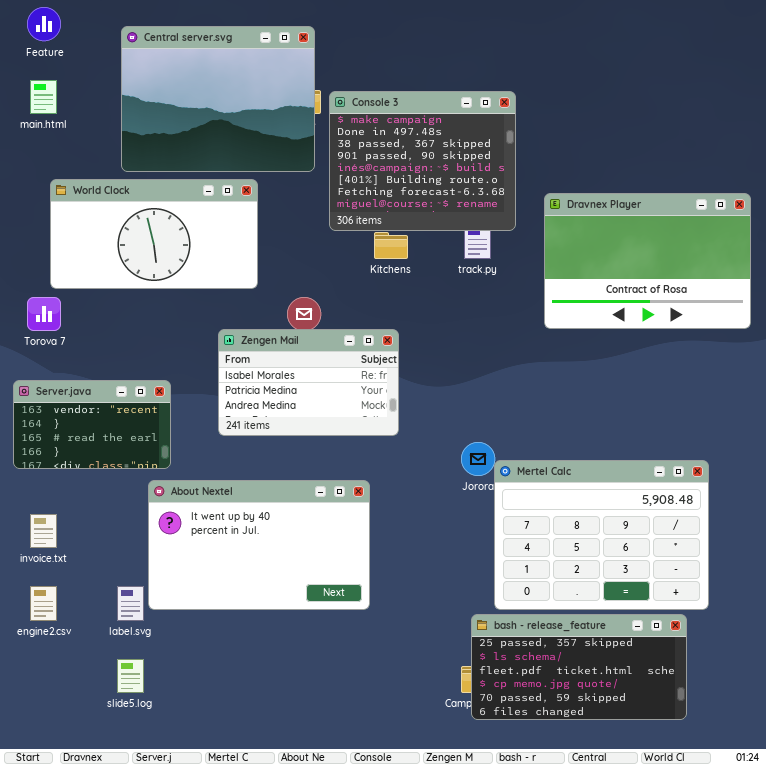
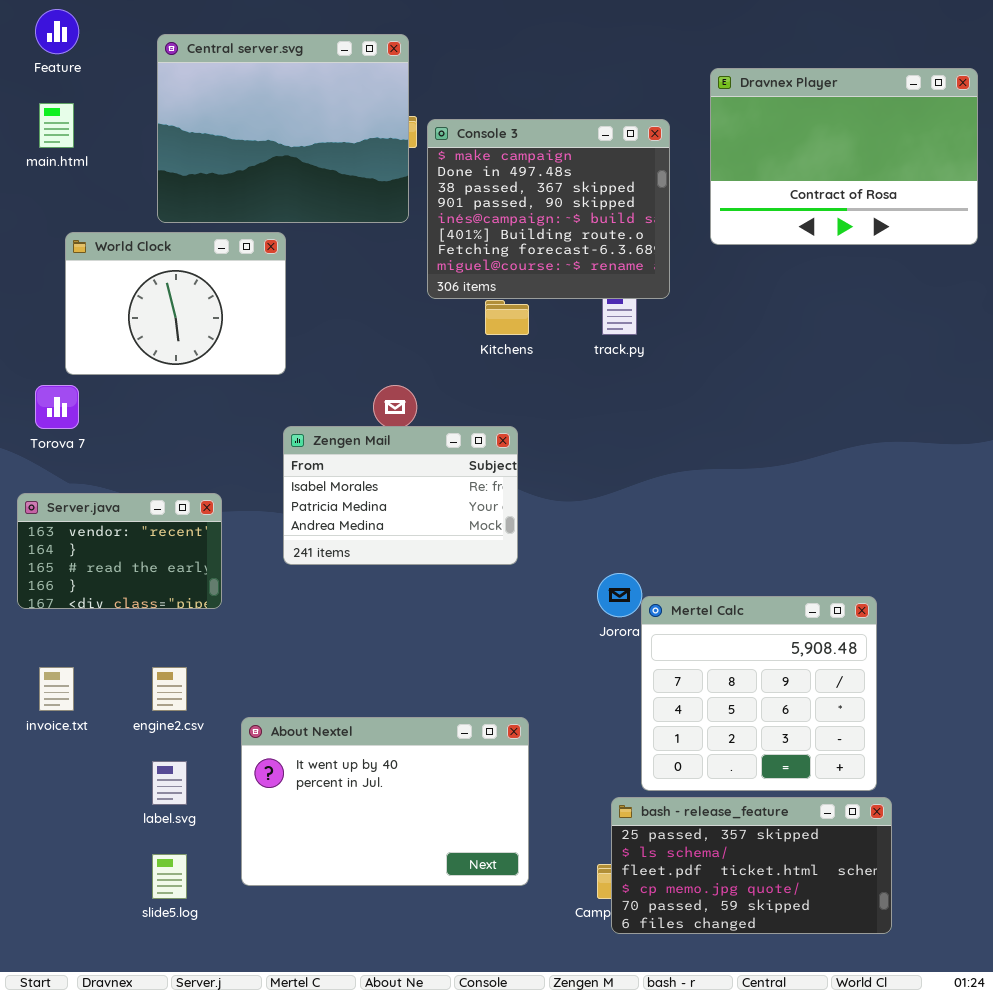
World Clock: [50,179,258,289] -> [65,232,286,375], resized
Dravnex Player: [544,193,751,329] -> [710,68,978,245], moved
Mertel Calc: [494,460,709,610] -> [641,596,877,791], resized
About Nextel: [148,480,370,610] -> [241,717,529,886], moved
engine2.csv: [30,586,57,621] -> [152,667,187,711], moved

